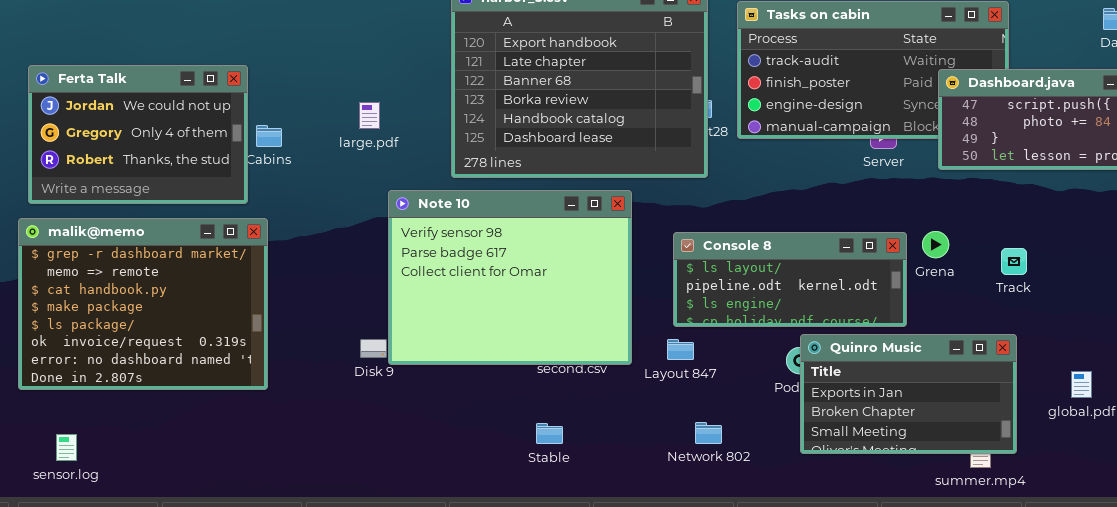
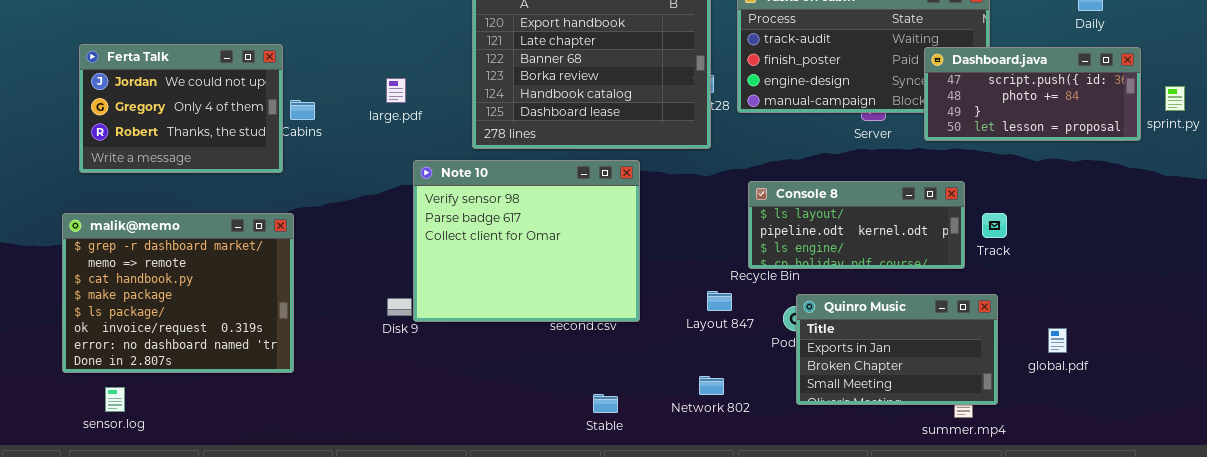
malik@memo: [18,218,268,390] -> [62,213,294,373], moved
Console 8: [673,232,907,327] -> [748,181,965,269], moved
Layout 847: [667,339,694,360] -> [707,291,732,311], moved
Stable: [536,423,563,444] -> [593,394,618,413], moved

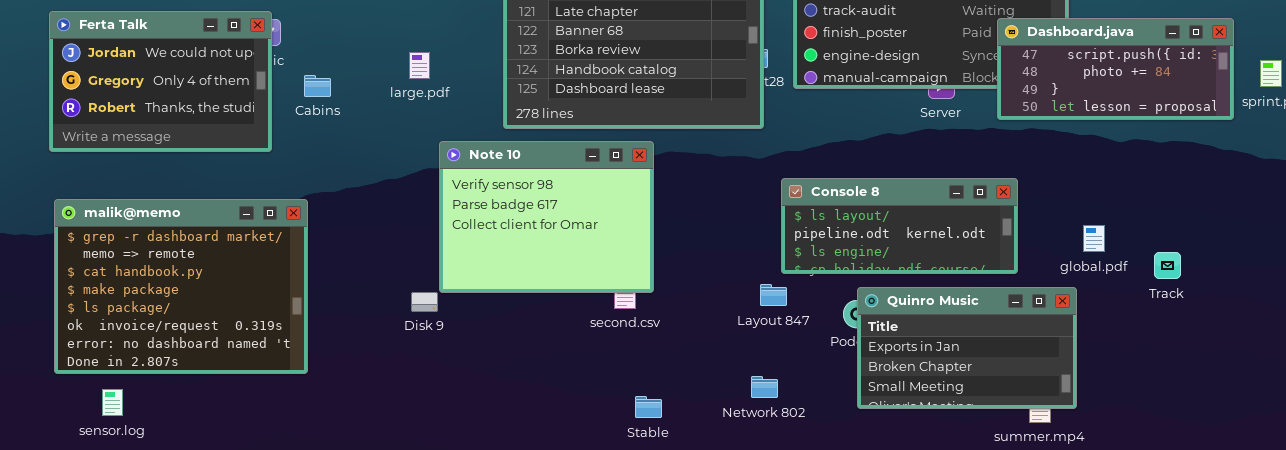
Ferta Talk: [79,44,283,173] -> [49,11,272,152], moved
Note 10: [413,160,640,322] -> [439,141,654,293], resized
Console 8: [748,181,965,269] -> [781,178,1018,274], moved
Track: [982,213,1007,238] -> [1154,252,1181,279], moved
global.pdf: [1048,328,1067,353] -> [1083,225,1105,252], moved

